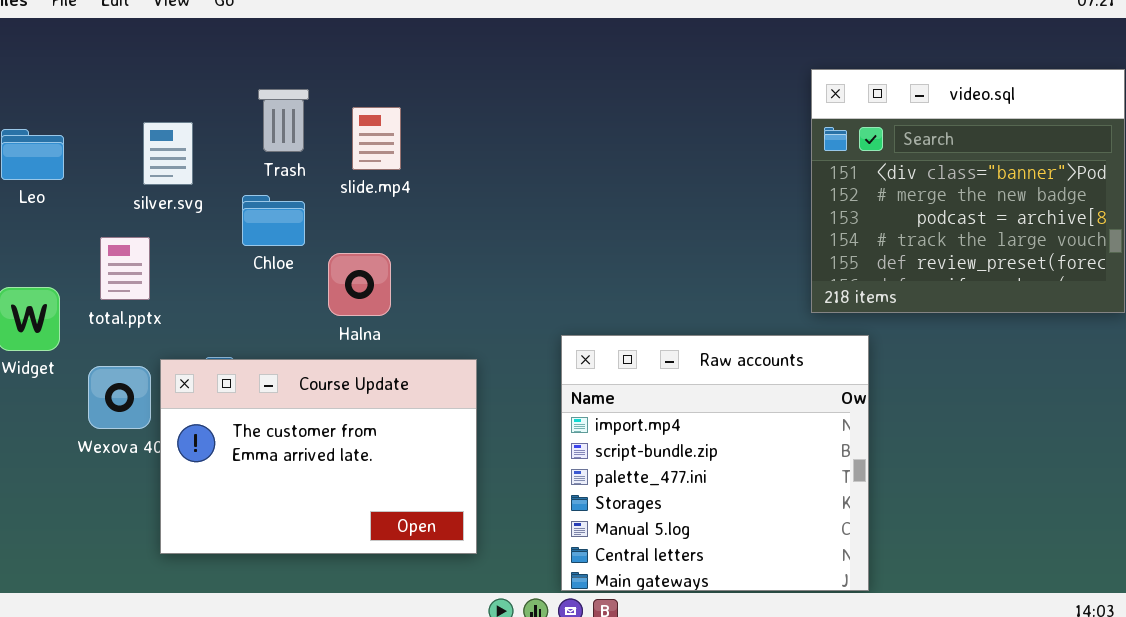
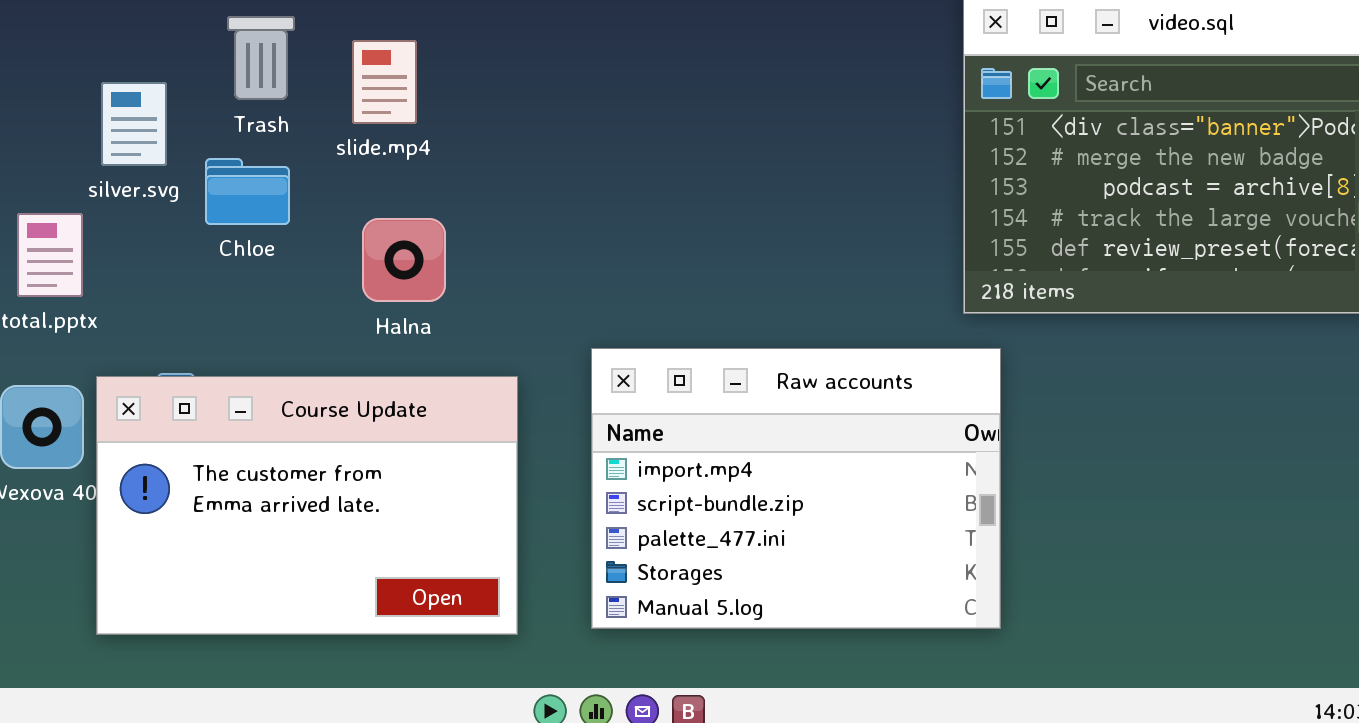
silver.svg: [143,122,193,185] -> [101,82,167,166], moved
Halna: [328,253,391,316] -> [362,218,446,302], moved
Raw accounts: [561,335,869,591] -> [591,348,1001,629], moved, resized

